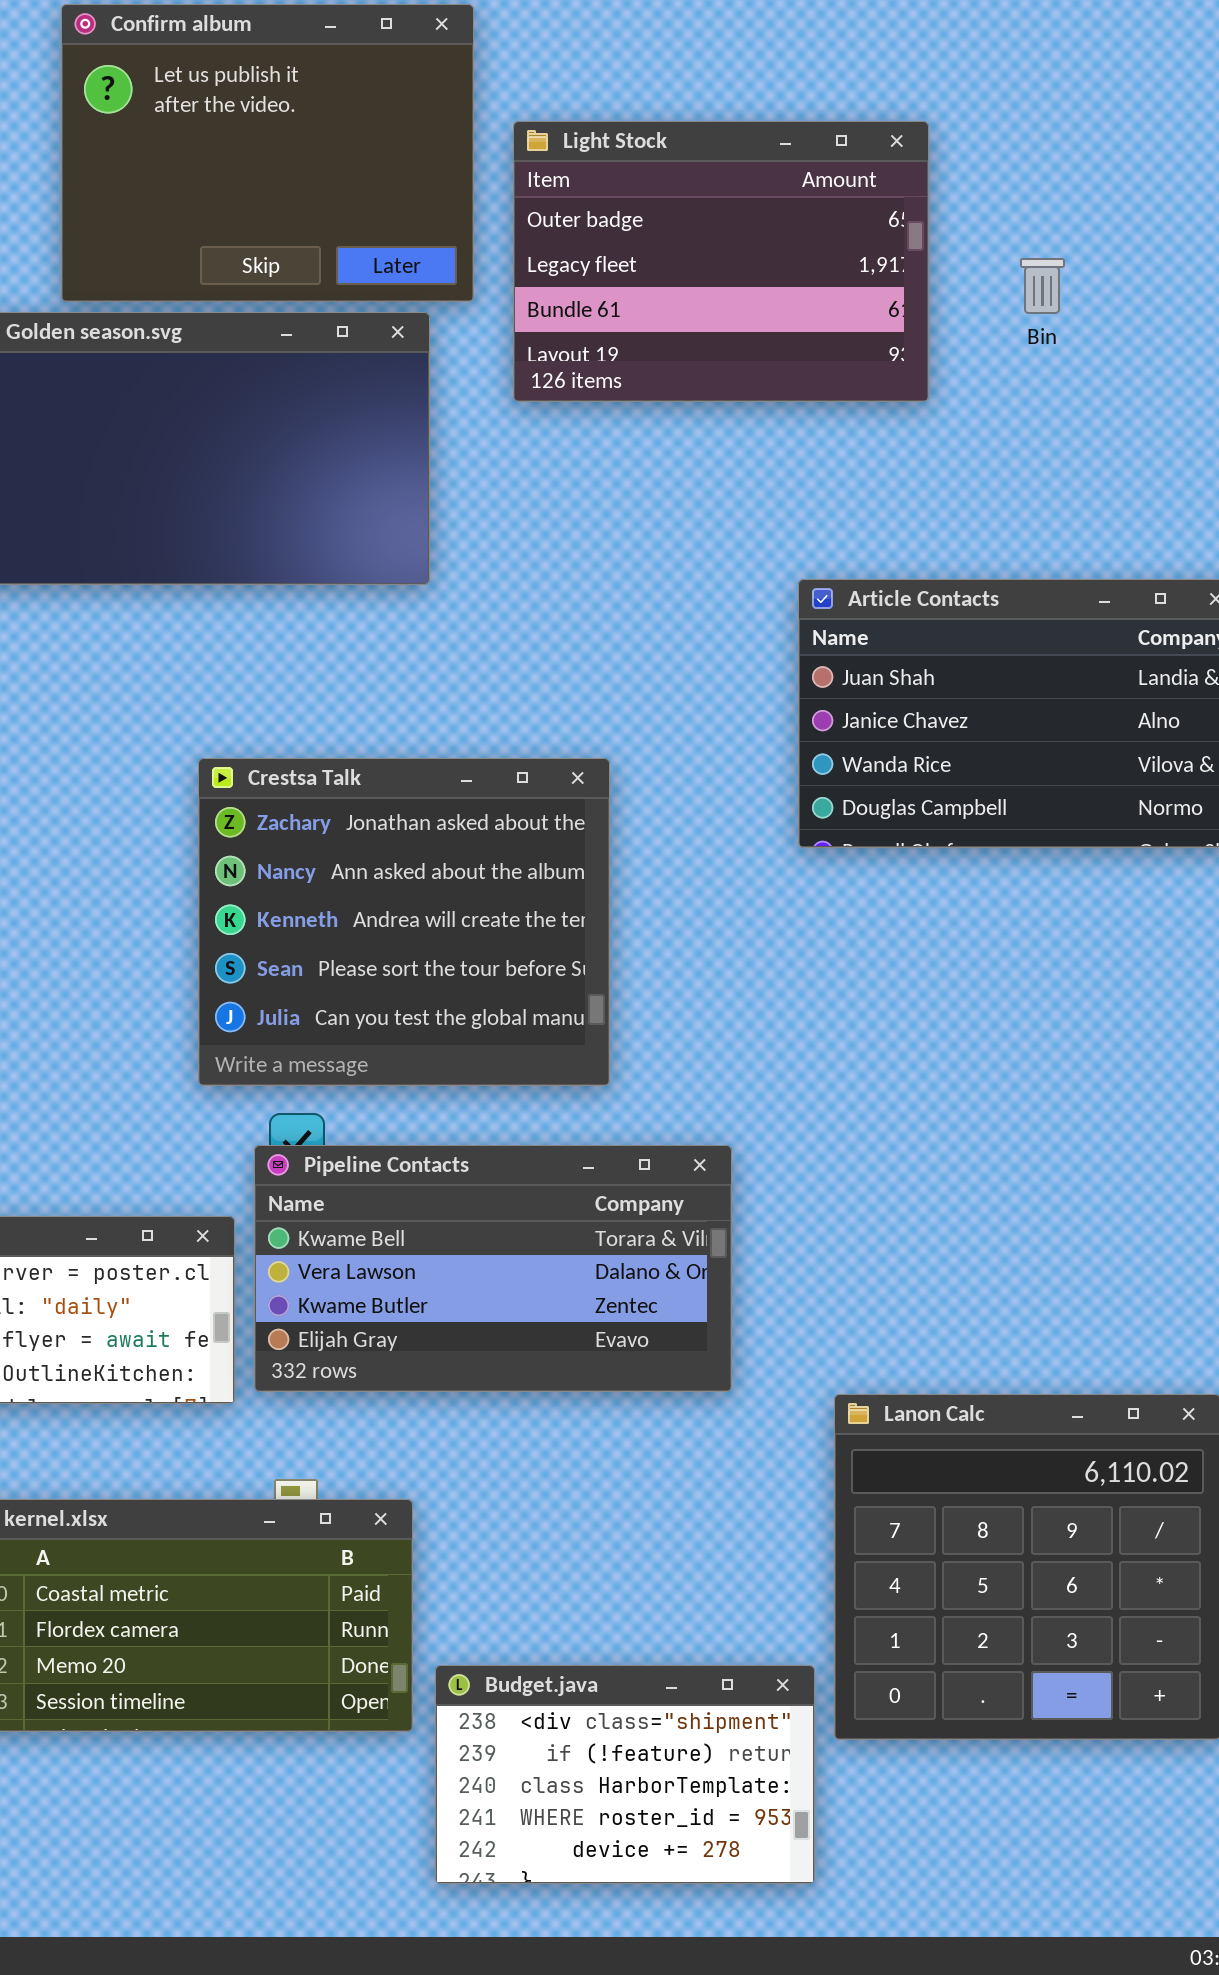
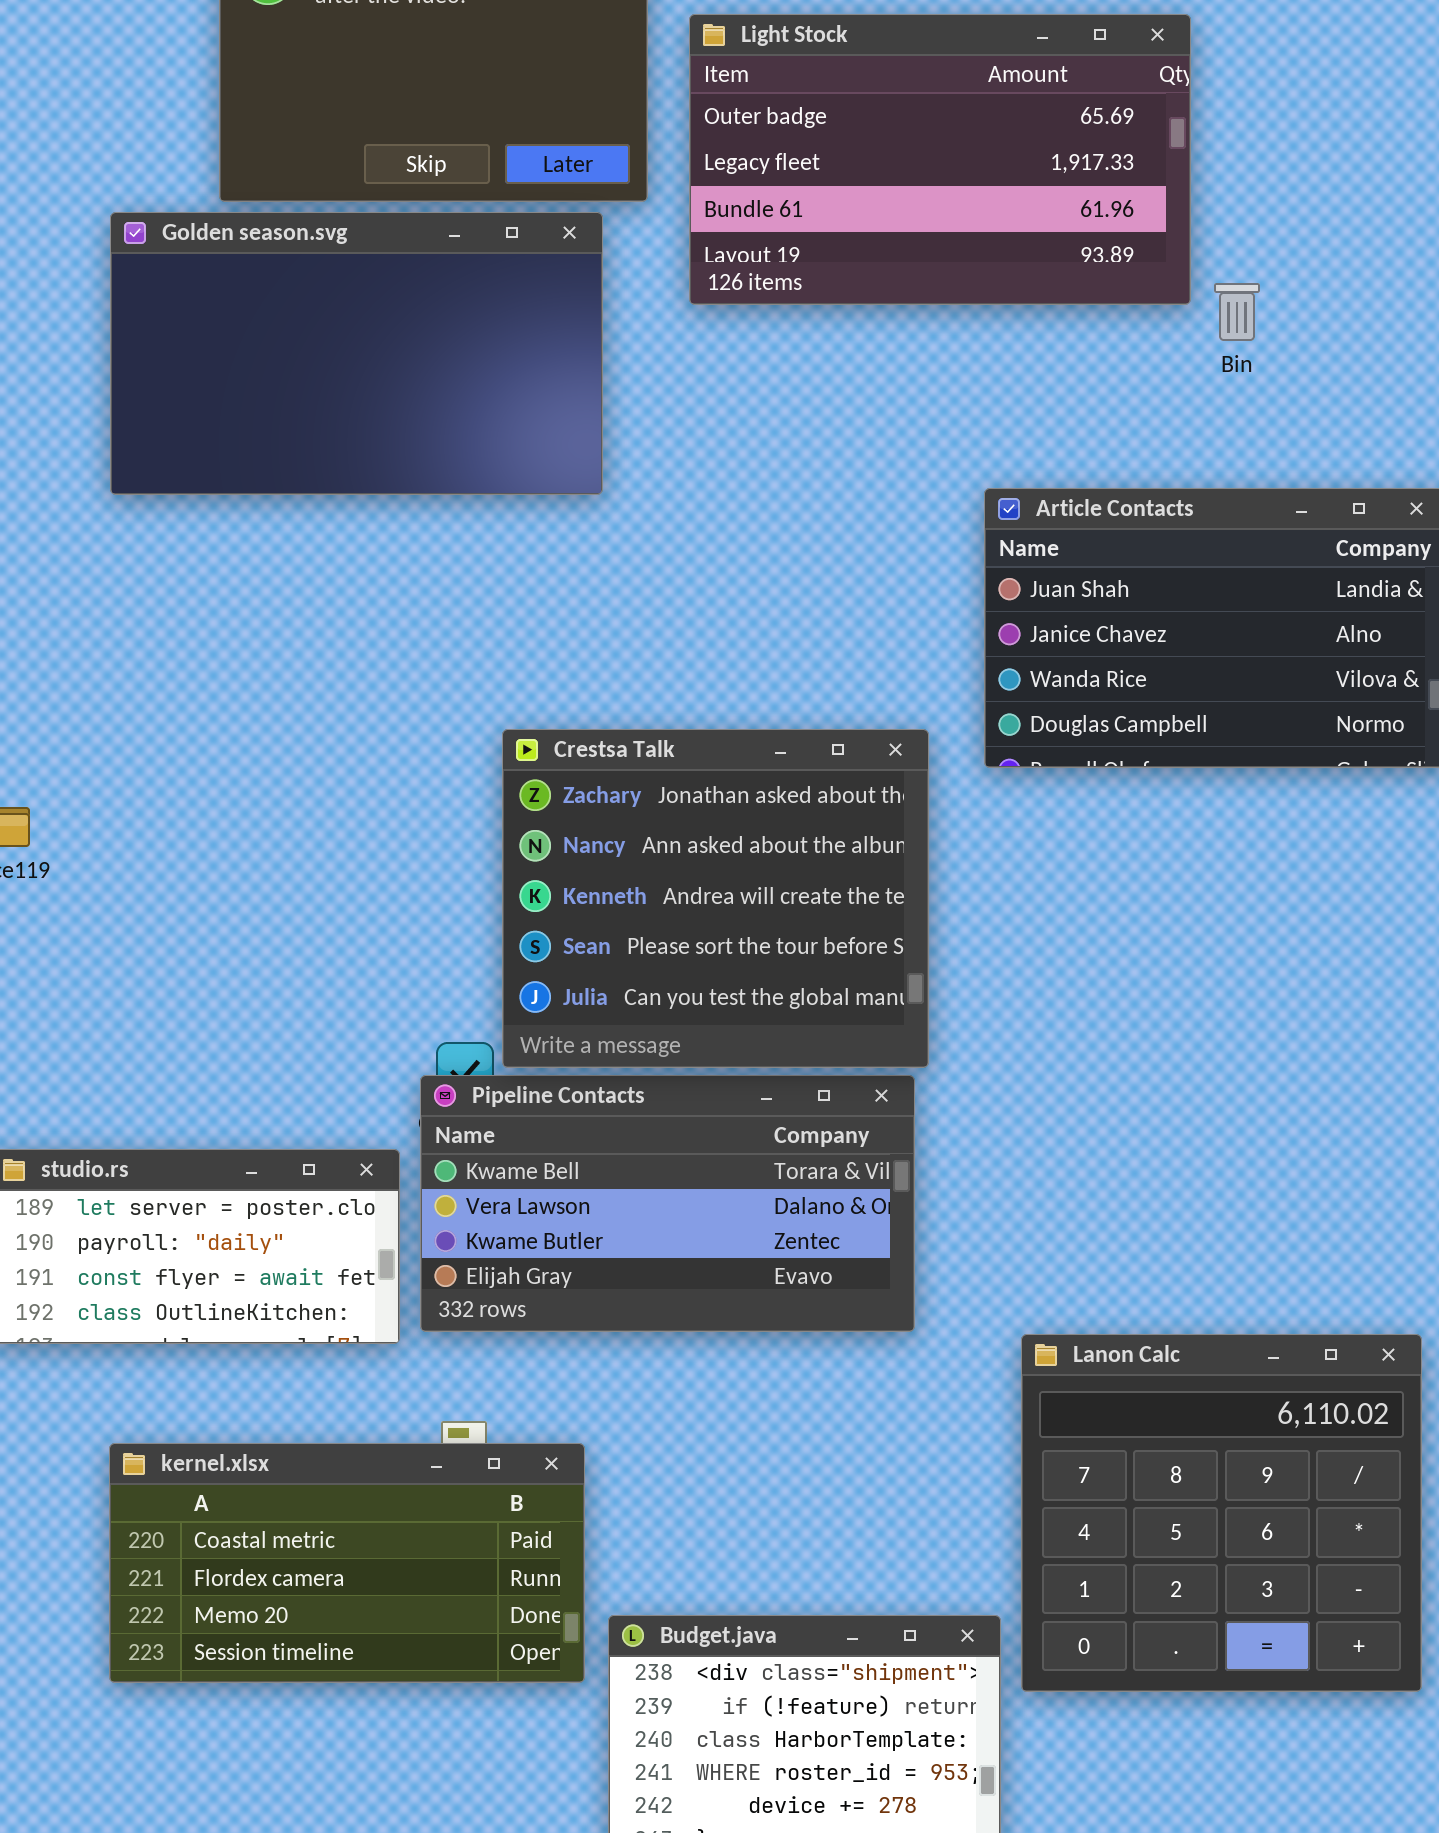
Light Stock: [513,121,929,402] -> [689,14,1191,305], resized
Bin: [1020,258,1065,314] -> [1214,283,1260,341], moved
Crestsa Talk: [198,758,610,1086] -> [502,729,929,1068], moved

